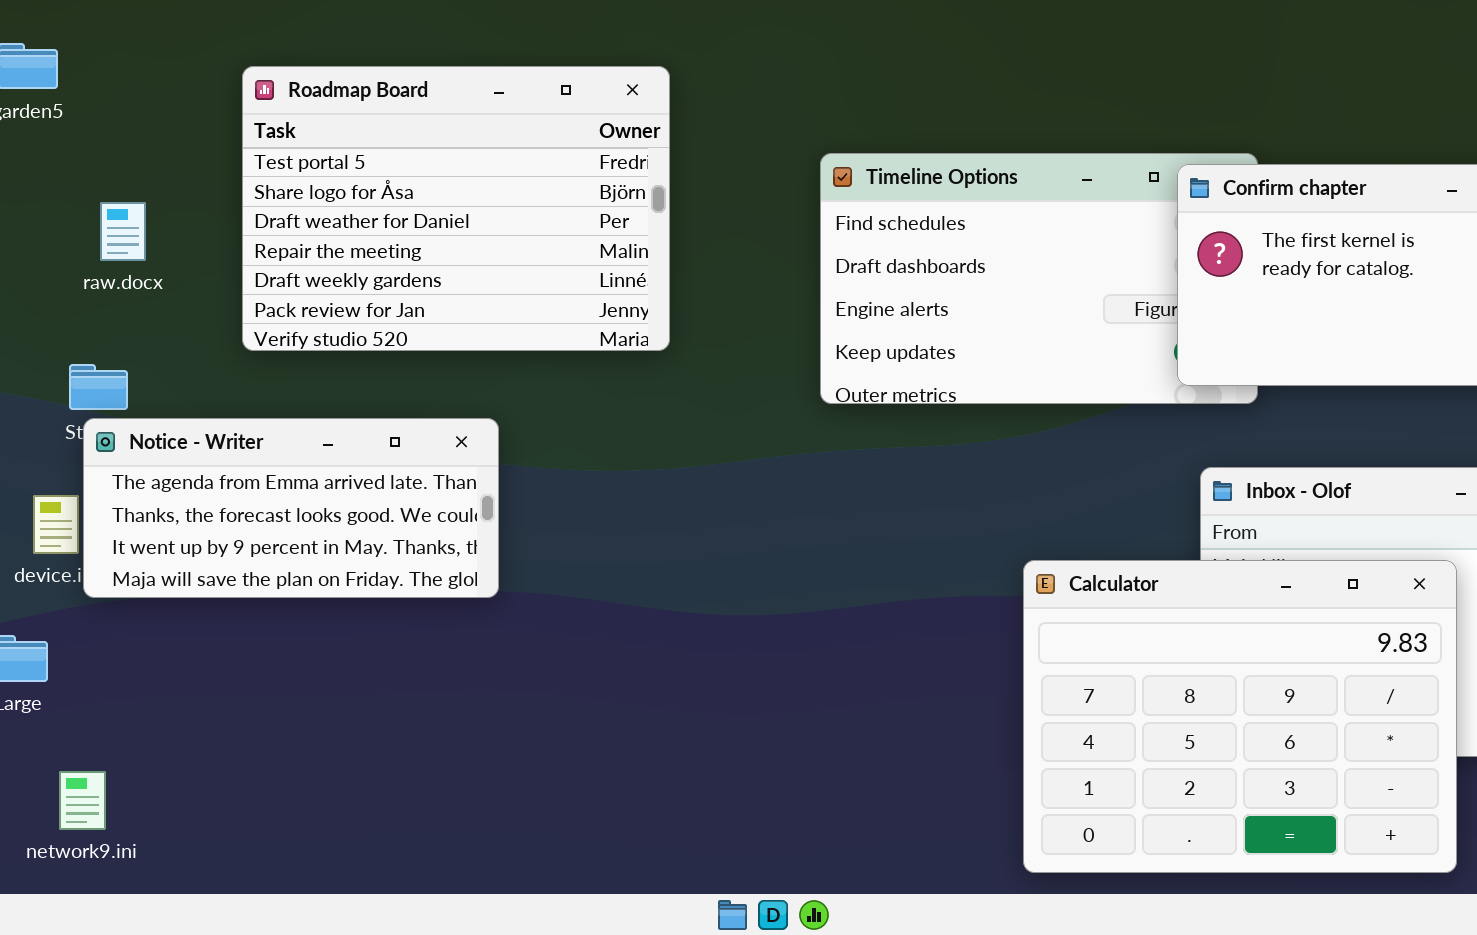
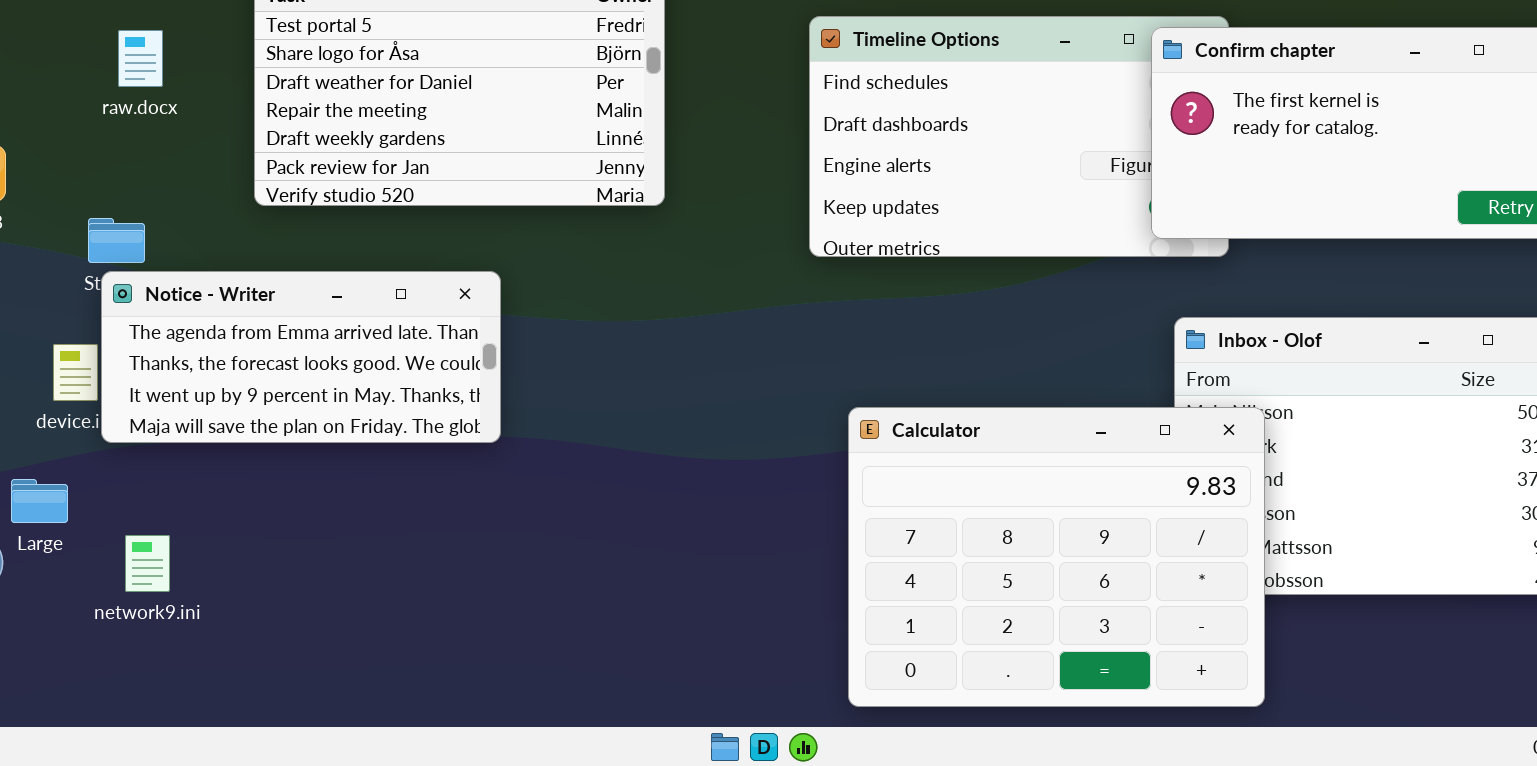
raw.docx: [100,202,146,261] -> [118,30,163,87], moved
Calculator: [1023,560,1457,873] -> [848,407,1265,707], moved
network9.ini: [59,771,106,830] -> [125,535,170,592], moved

